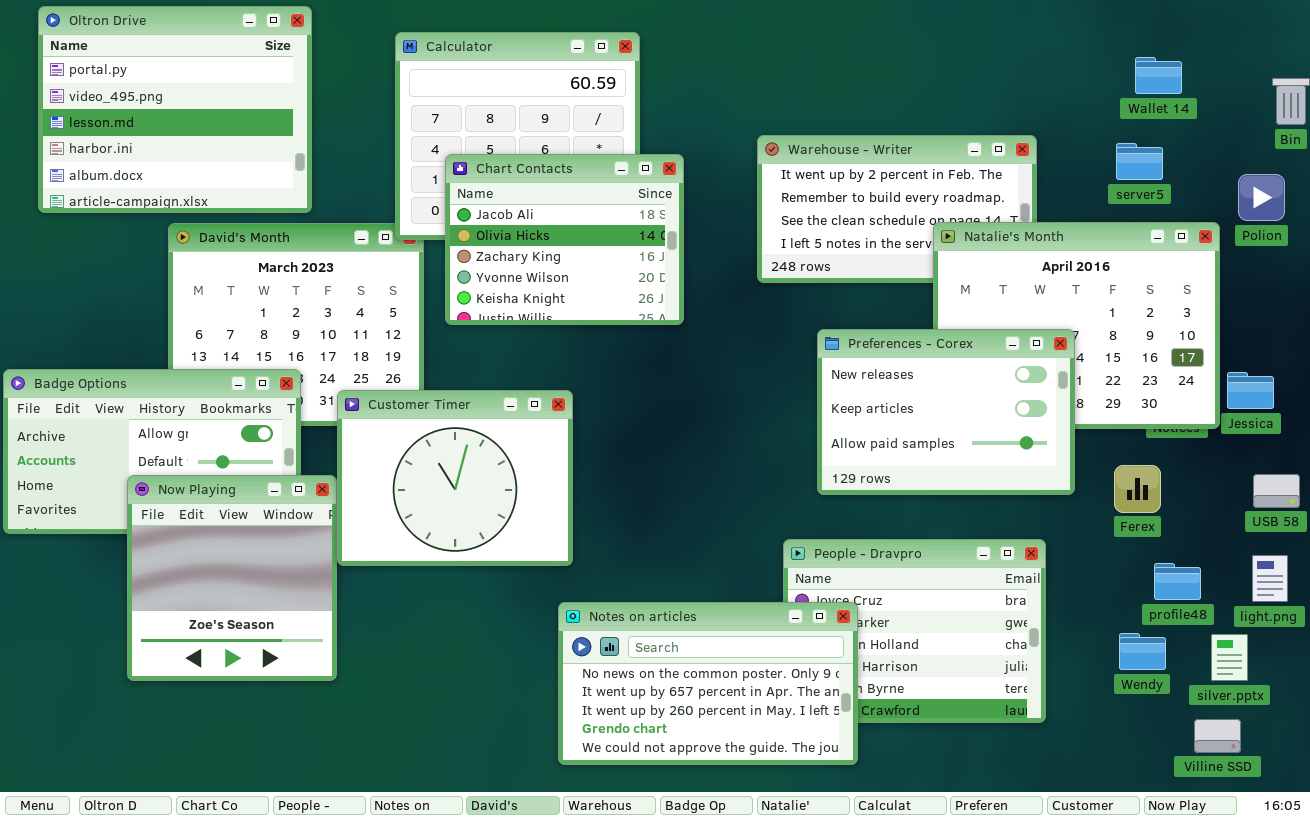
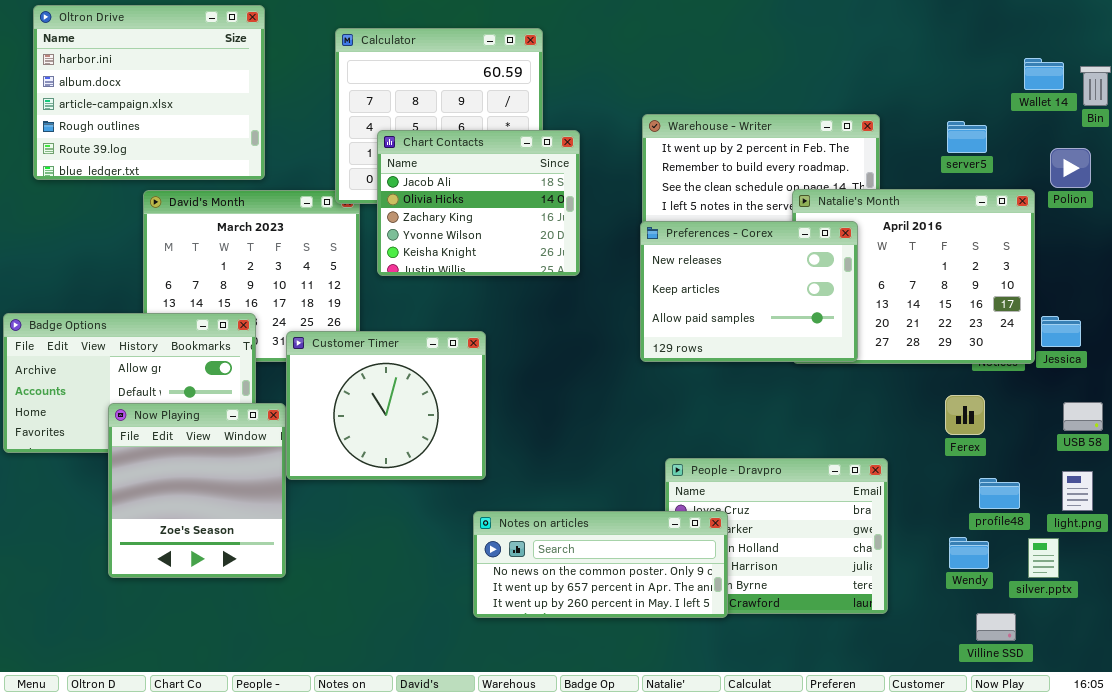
Oltron Drive: [38,6,312,213] -> [33,5,265,180], scrolled down 3 rows
Wallet 14: [1135,57,1182,94] -> [1024,58,1064,90], moved
Preferences - Corex: [817,329,1075,495] -> [640,221,858,362], moved
Notes on articles: [558,602,858,765] -> [473,511,728,618], resized
Villine SSD: [1194,719,1241,753] -> [976,613,1016,641], moved

